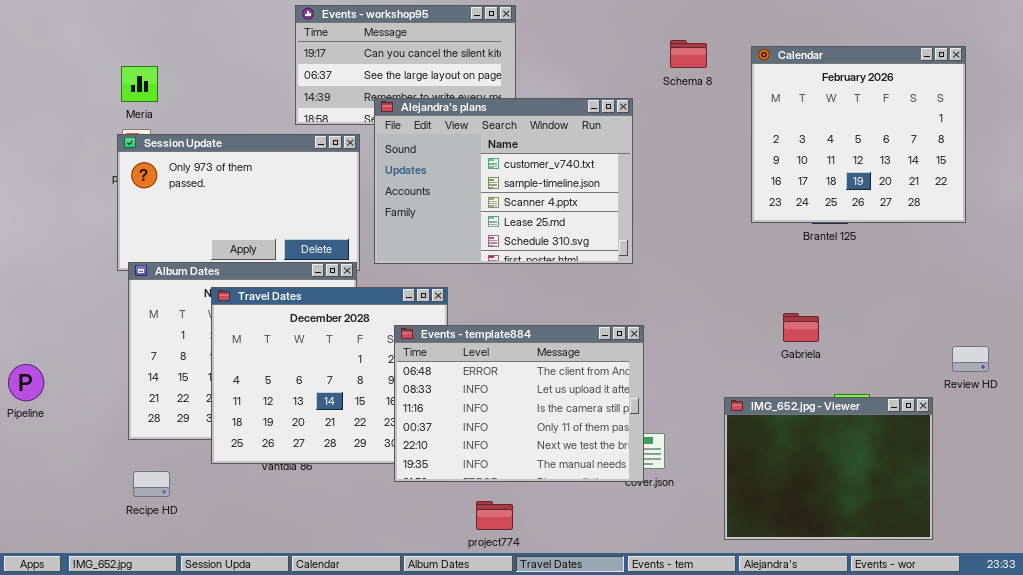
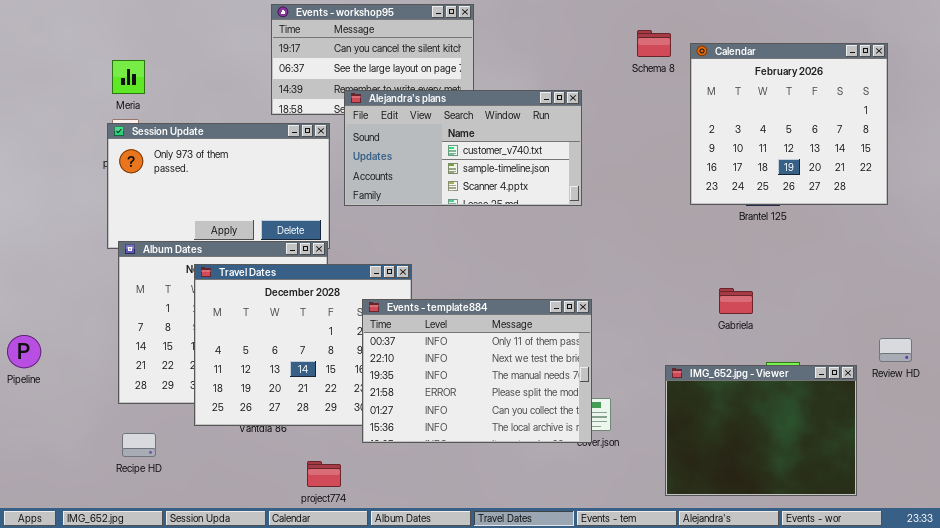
Schema 8: [670,40,707,68] -> [637,30,671,57], moved
Alejandra's plans: [374,98,633,264] -> [344,90,582,206], resized
Events - template884: [394,325,644,482] -> [362,299,592,443], scrolled down 3 rows
Review HD: [952,346,989,372] -> [879,338,912,362], moved
project774: [476,501,513,530] -> [307,461,341,487], moved

